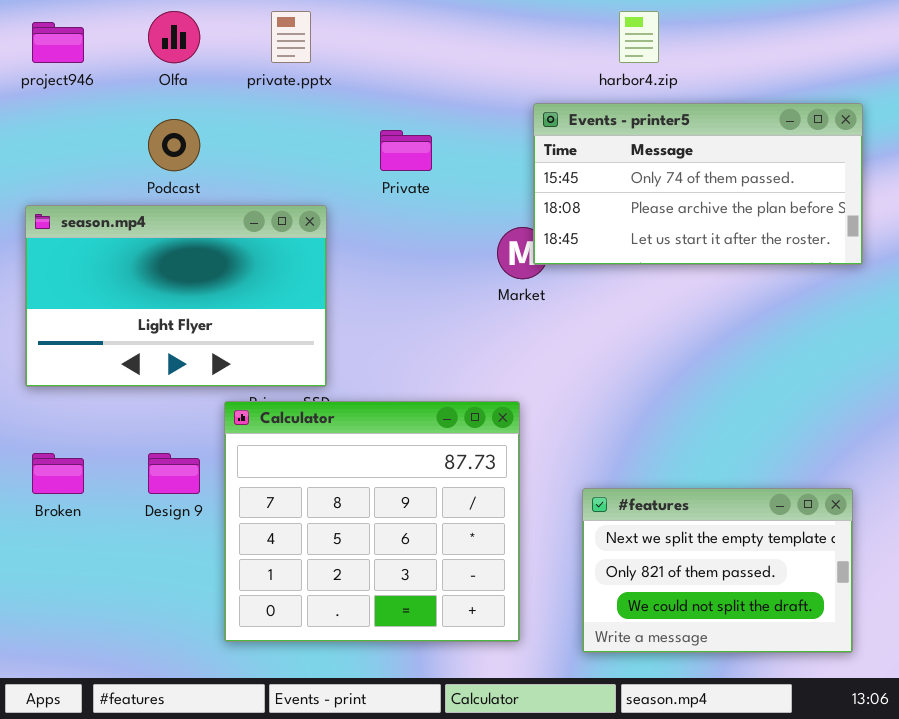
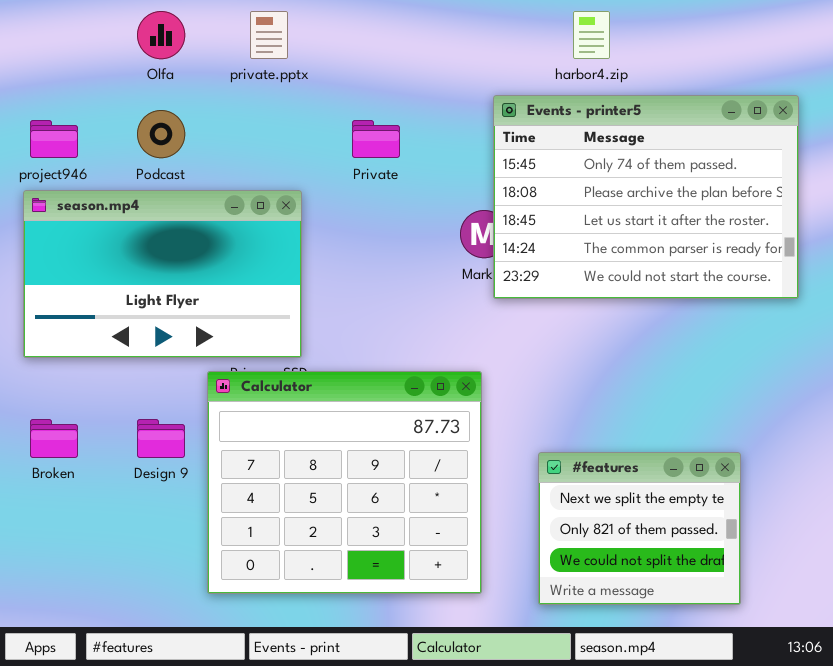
project946: [32,22,84,63] -> [30,120,78,158], moved
Events - printer5: [533,103,863,265] -> [493,95,799,299], resized
#features: [582,488,853,653] -> [538,452,741,605], resized

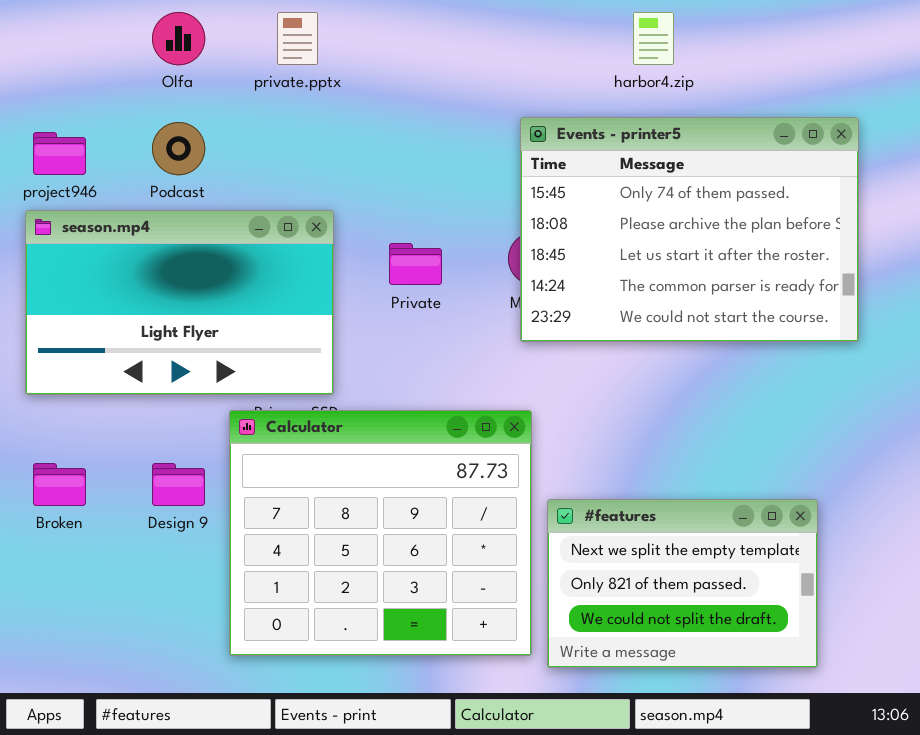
Events - printer5: [493,95,799,299] -> [520,117,859,342], moved
Private: [352,120,400,158] -> [389,243,442,285], moved
#features: [538,452,741,605] -> [547,499,818,668], resized

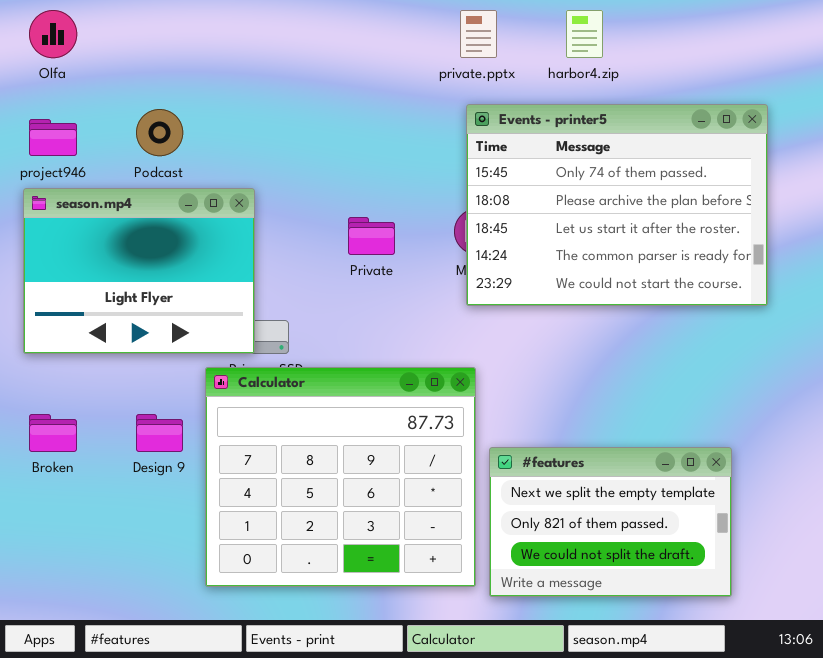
Olfa: [152,12,205,65] -> [29,10,77,58], moved
private.pptx: [277,12,318,65] -> [460,10,497,58], moved
season.mp4: [25,210,334,395] -> [23,188,255,354], resized

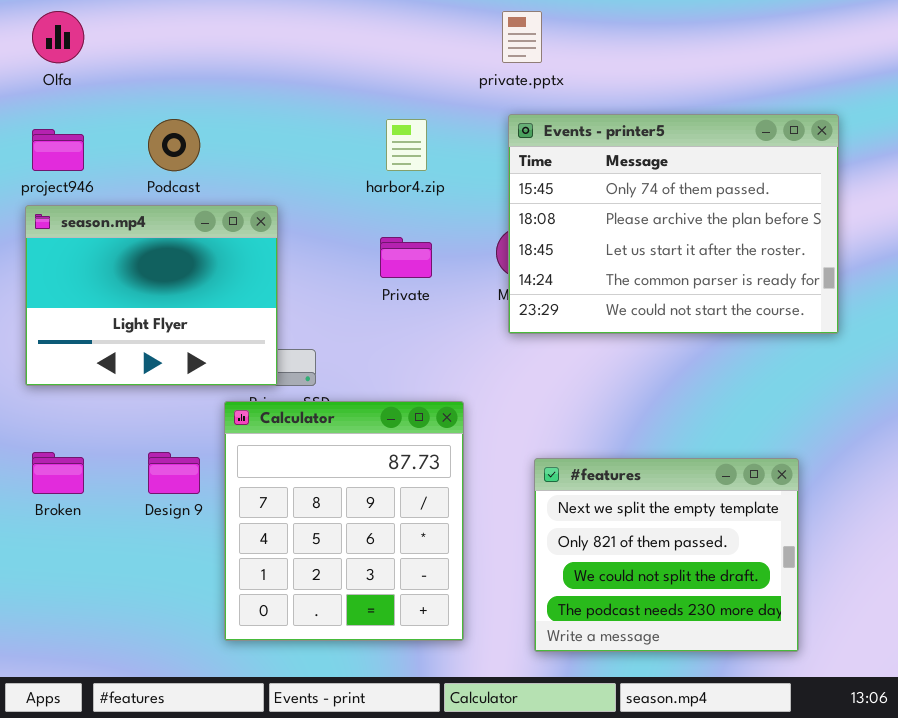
harbor4.zip: [566,10,603,58] -> [386,119,427,171], moved
Calculator: [205,367,476,587] -> [224,401,464,641], resized
#features: [489,447,732,597] -> [534,458,799,652], resized

